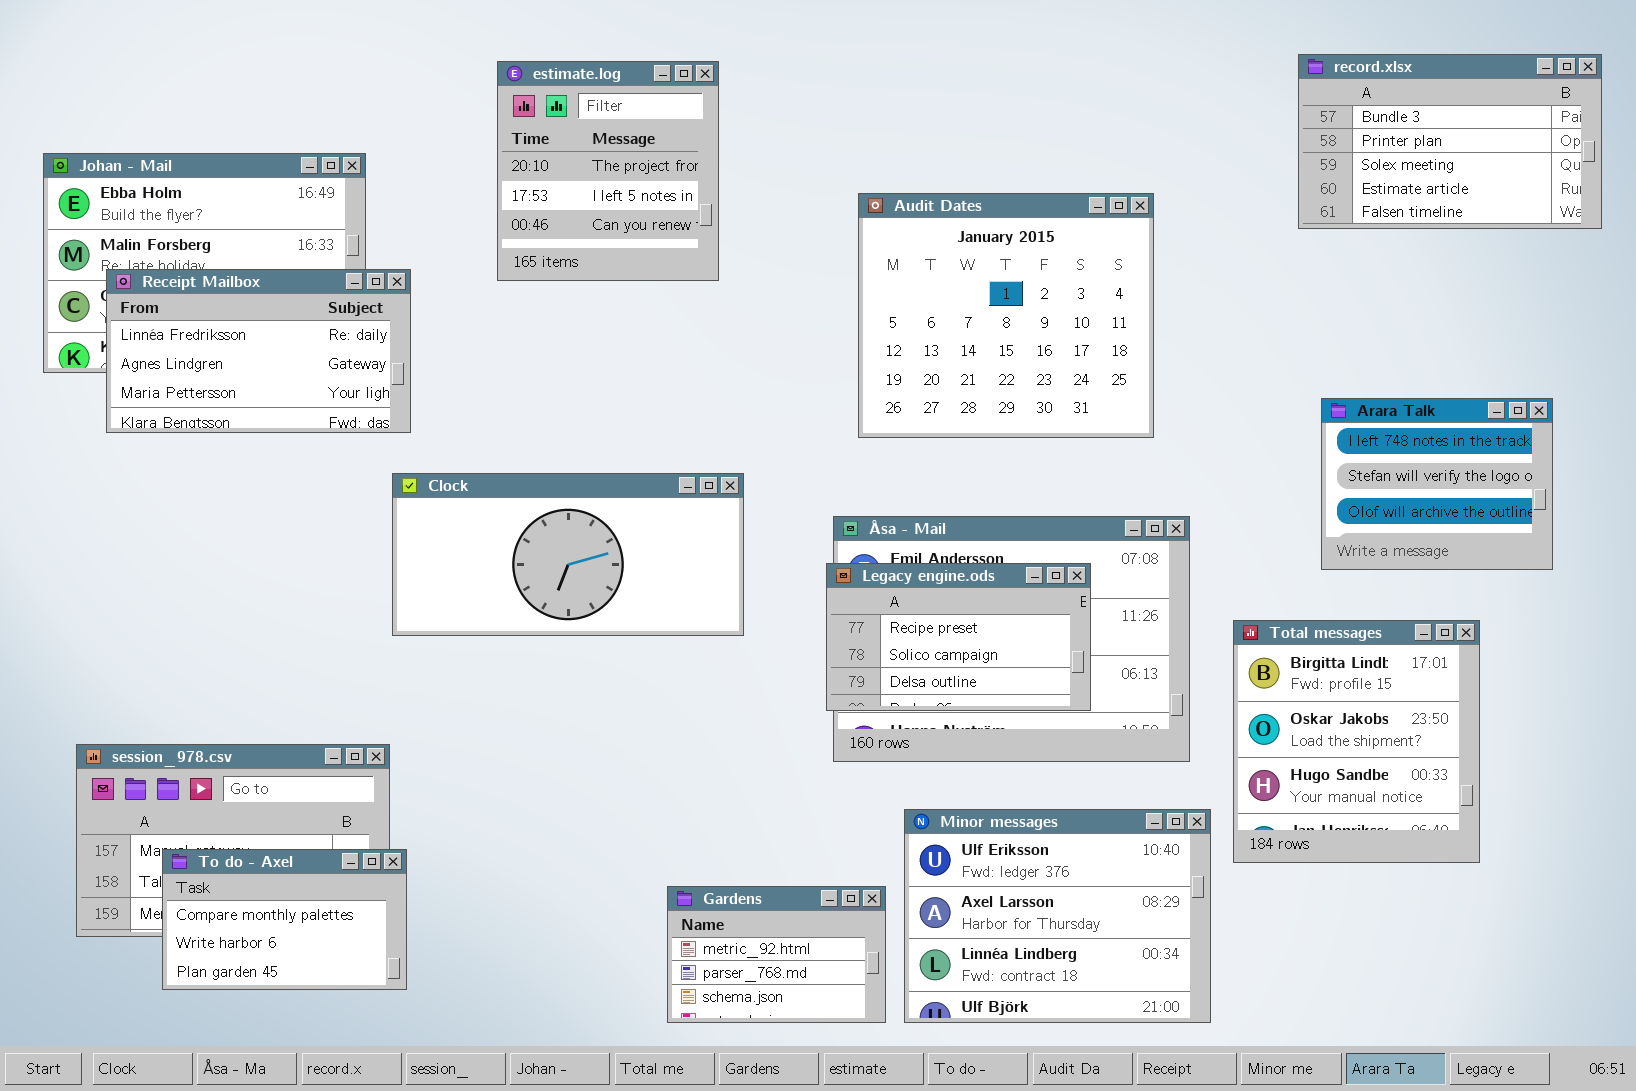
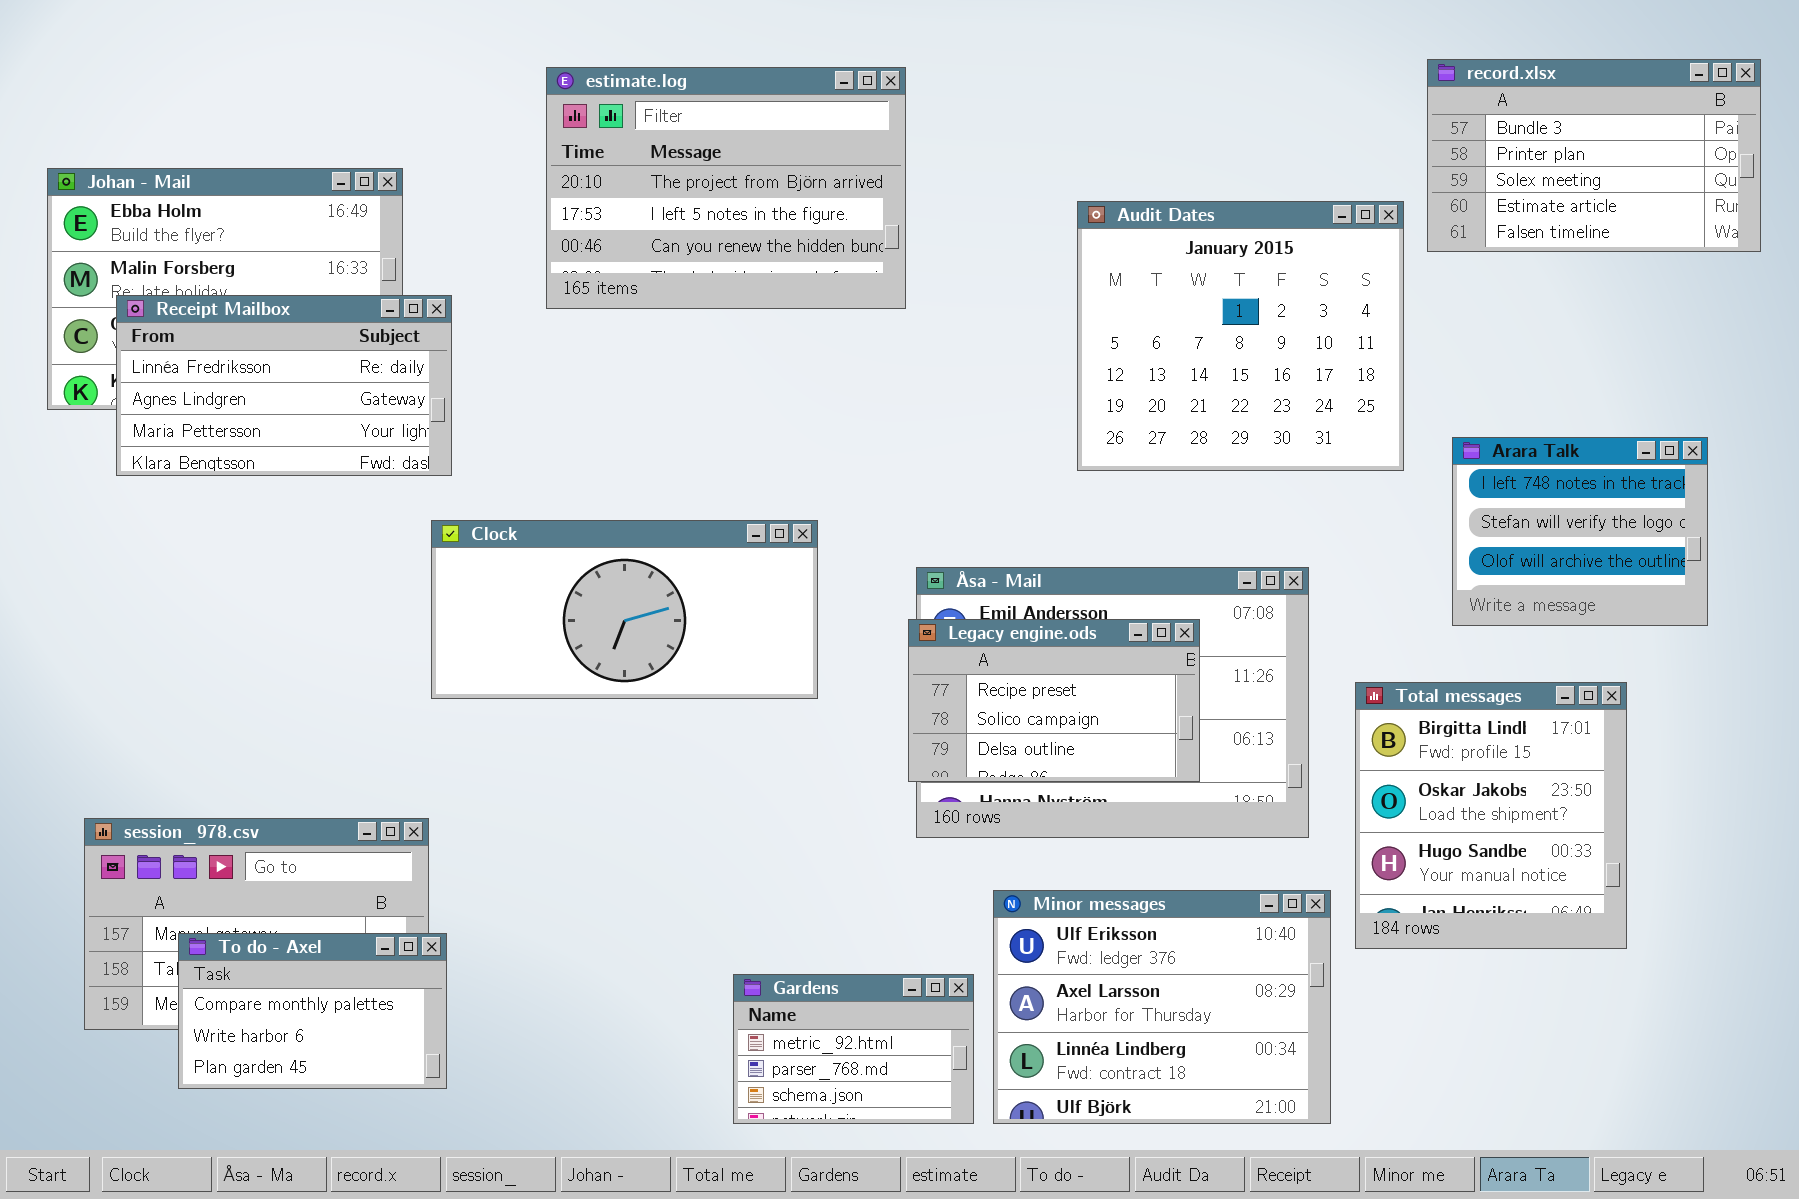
estimate.log: [497,61,719,281] -> [546,67,906,309], resized
Audit Dates: [858,193,1154,438] -> [1077,201,1404,471], moved

